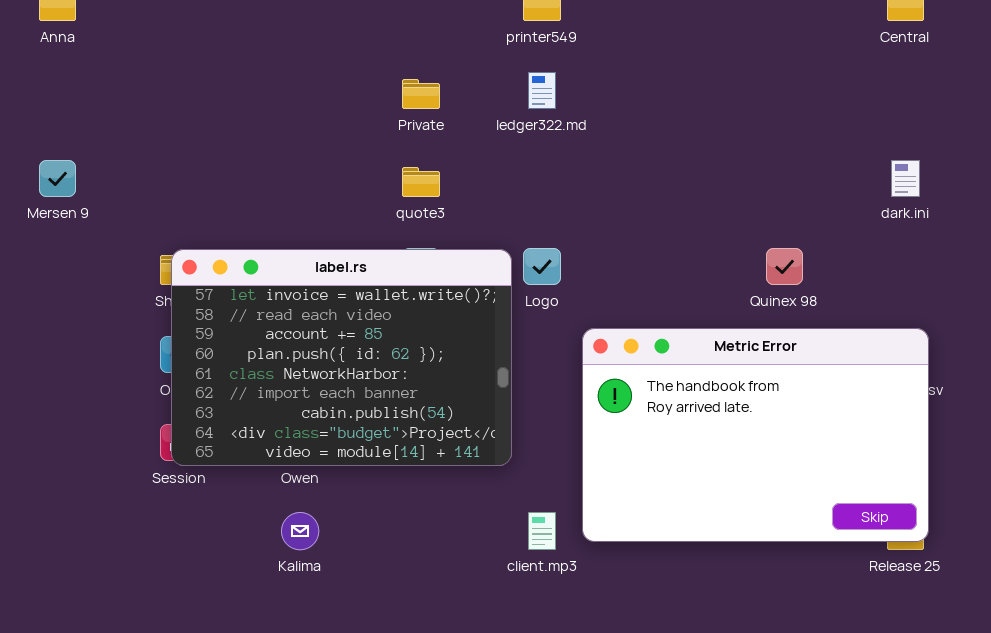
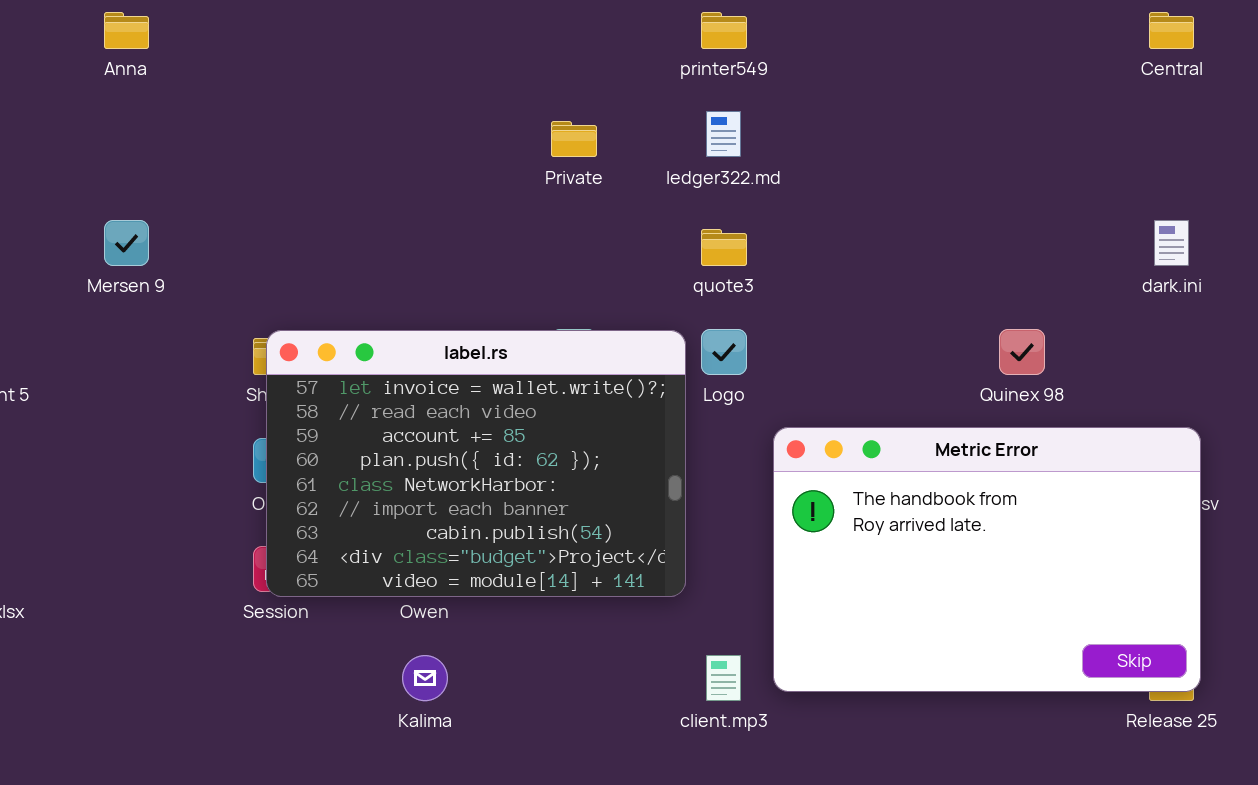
quote3: [402,167,440,197] -> [701,229,747,266], moved

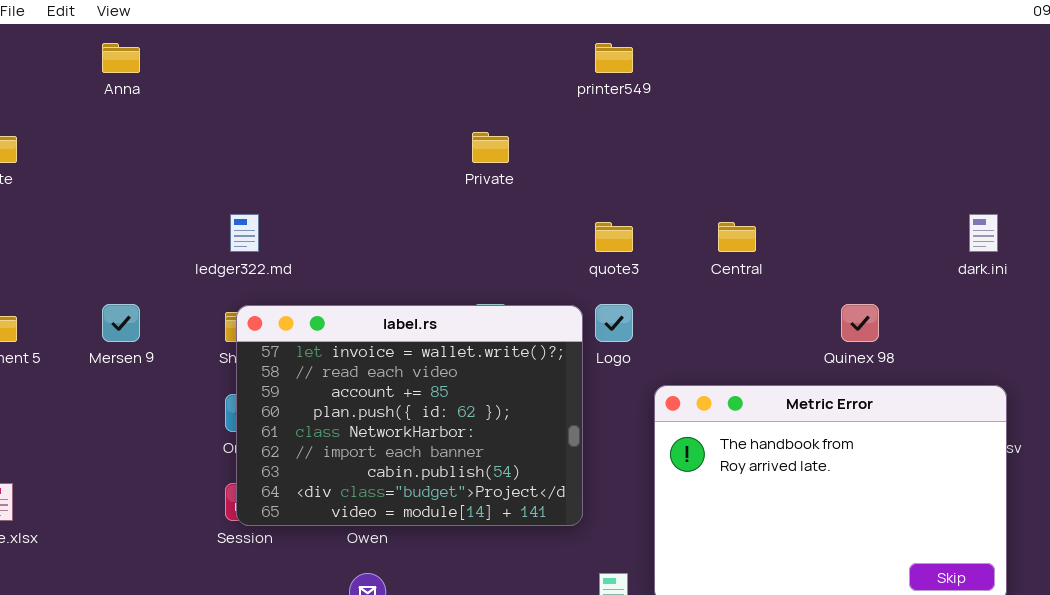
Central: [1149,12,1194,49] -> [718,222,756,252], moved
ledger322.md: [706,111,741,157] -> [230,214,259,252], moved
Mersen 9: [104,220,149,266] -> [102,304,140,342], moved

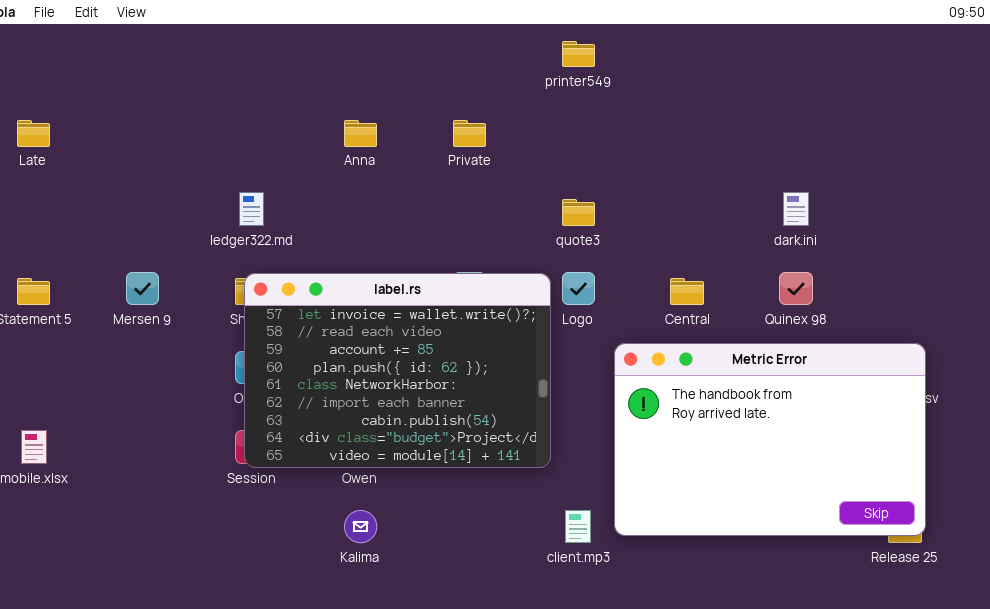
Anna: [102,43,140,73] -> [344,120,377,147], moved
dark.ini: [969,214,998,252] -> [783,192,809,226], moved
Central: [718,222,756,252] -> [670,278,704,305], moved

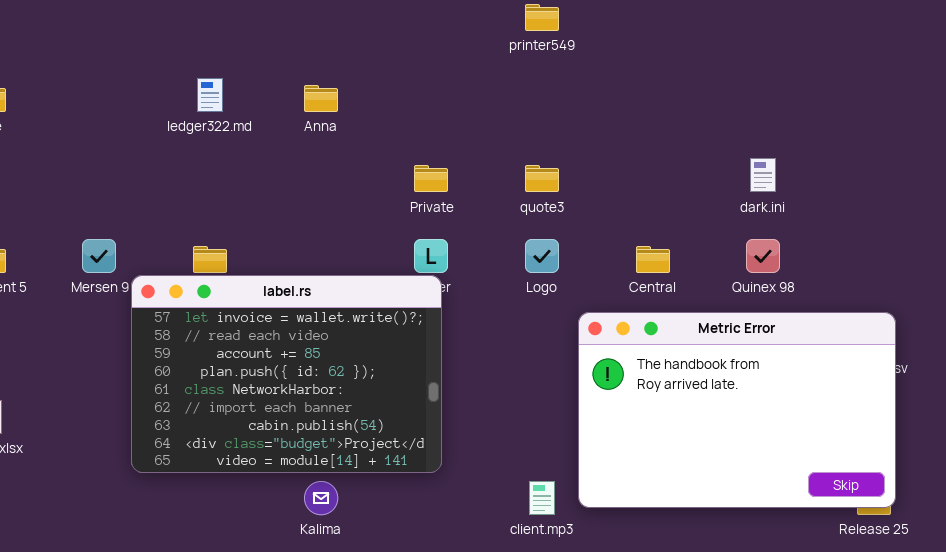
Private: [453,120,486,147] -> [414,165,448,192], moved
ledger322.md: [239,192,264,226] -> [197,78,223,112], moved
label.rs: [244,273,551,468] -> [131,275,442,473], moved

